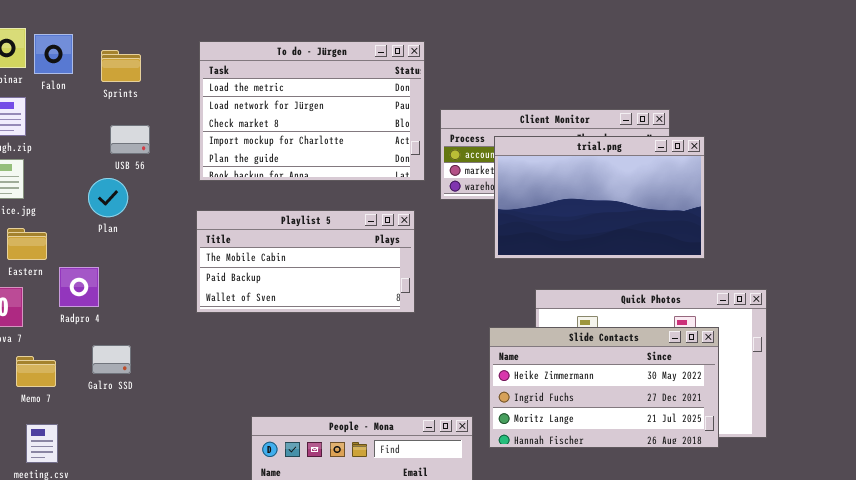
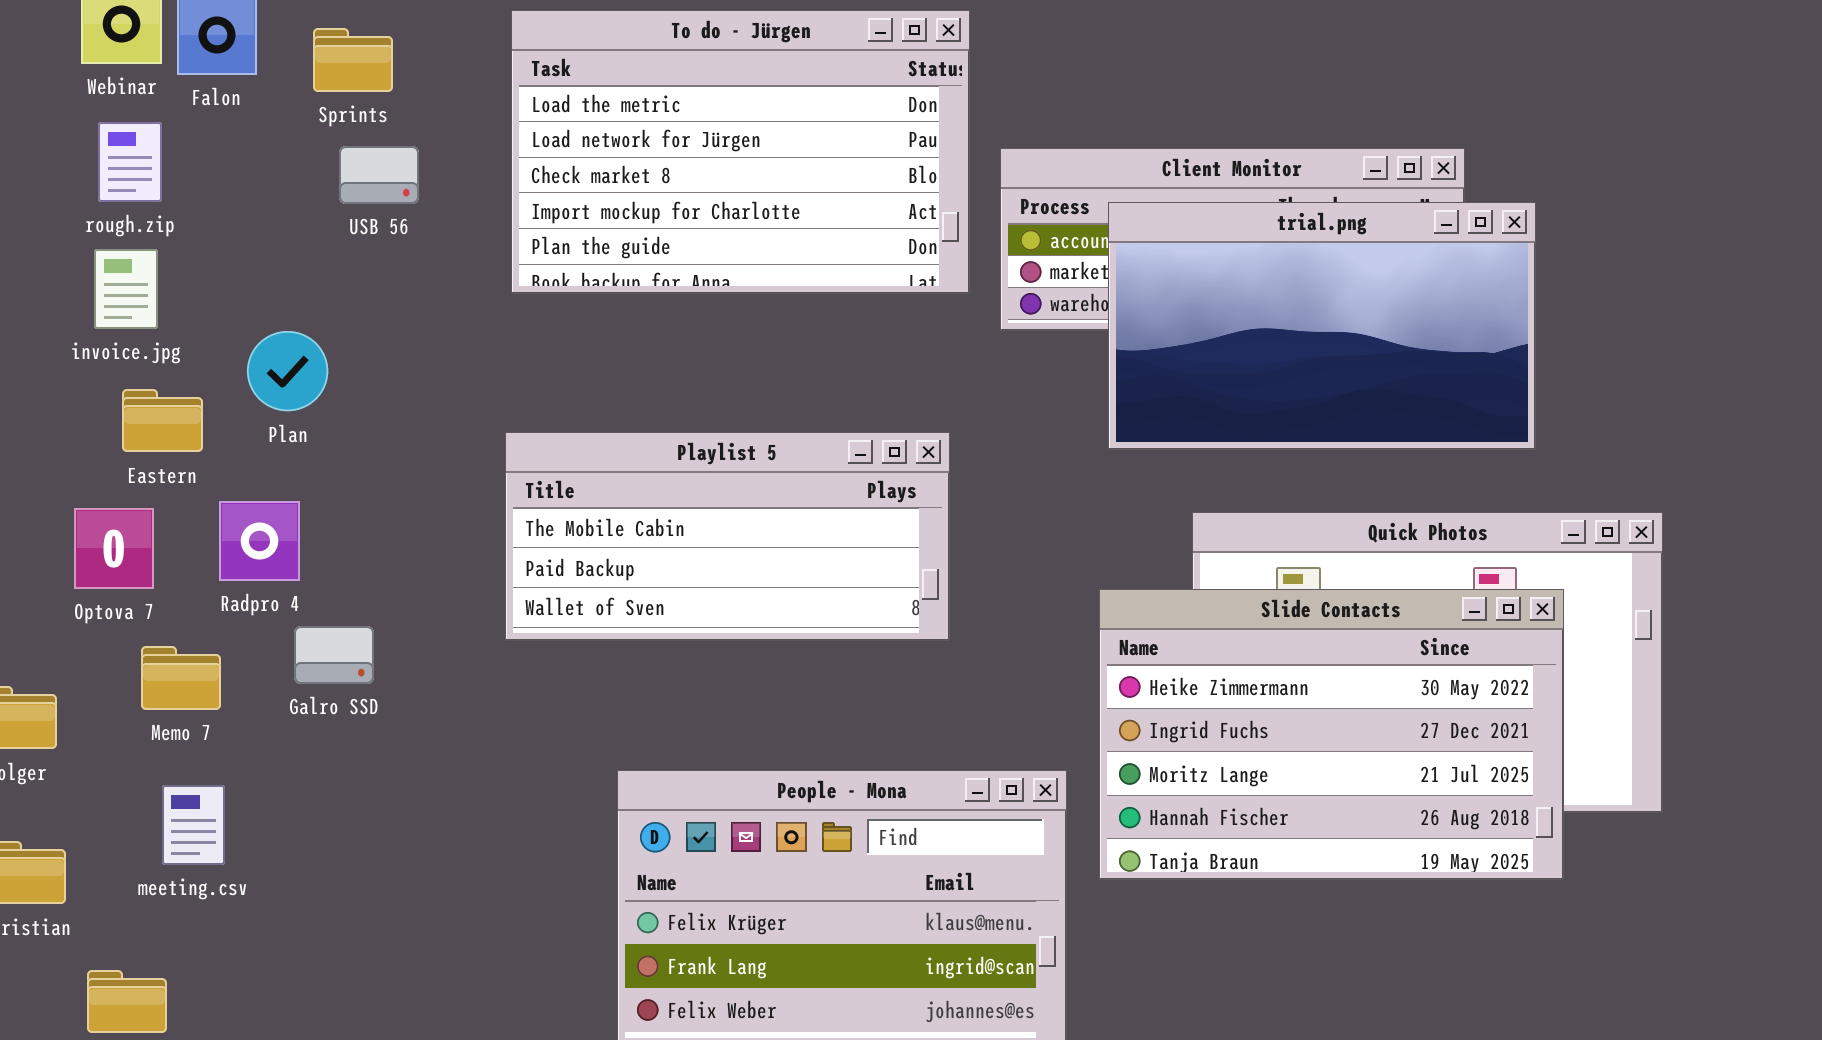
USB 56: [110,125,150,154] -> [339,146,419,204], moved
Plan: [88,178,128,217] -> [247,331,328,411], moved
Playlist 5: [196,210,415,313] -> [505,432,950,641], moved
Radpro 4: [59,267,99,307] -> [219,501,300,581], moved
Slide Contacts: [489,327,719,448] -> [1099,589,1564,880], resized

